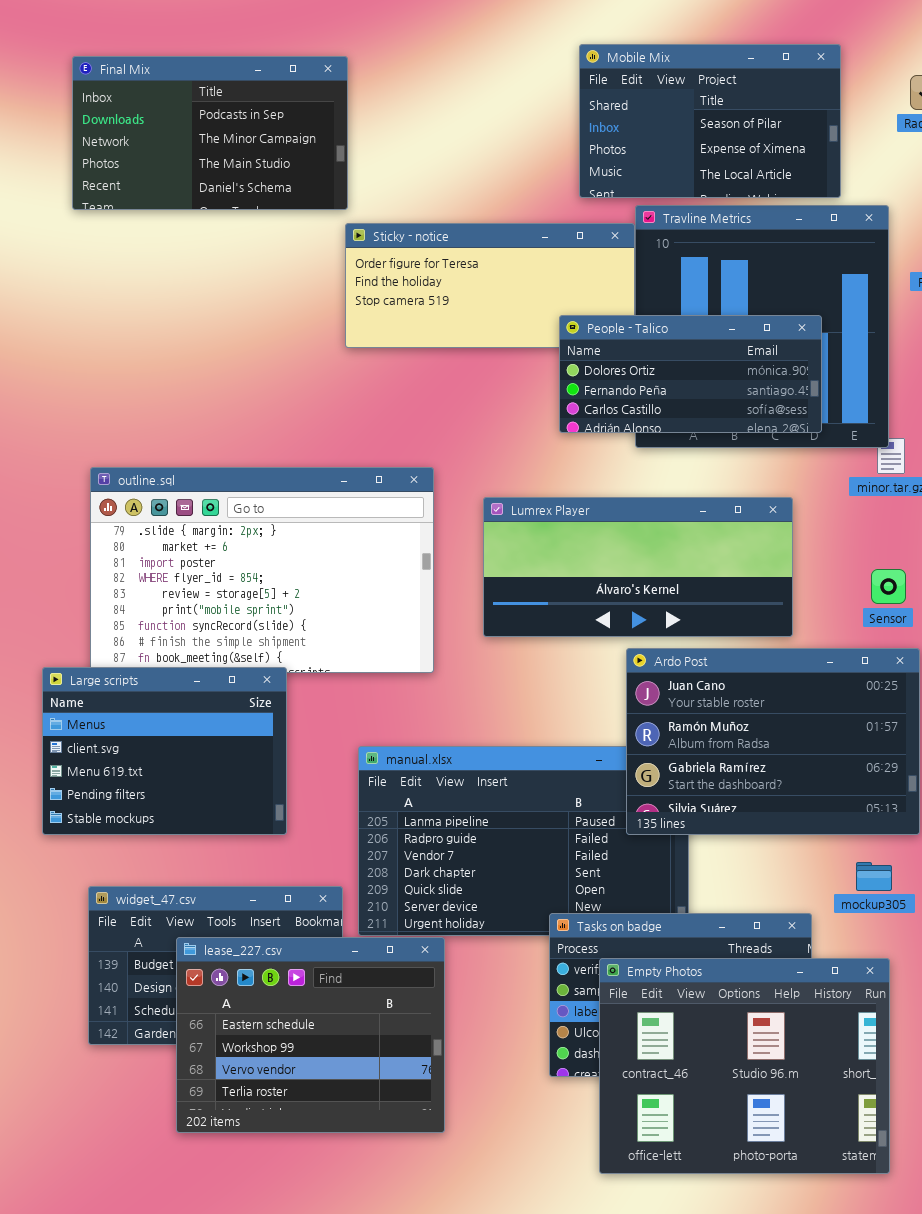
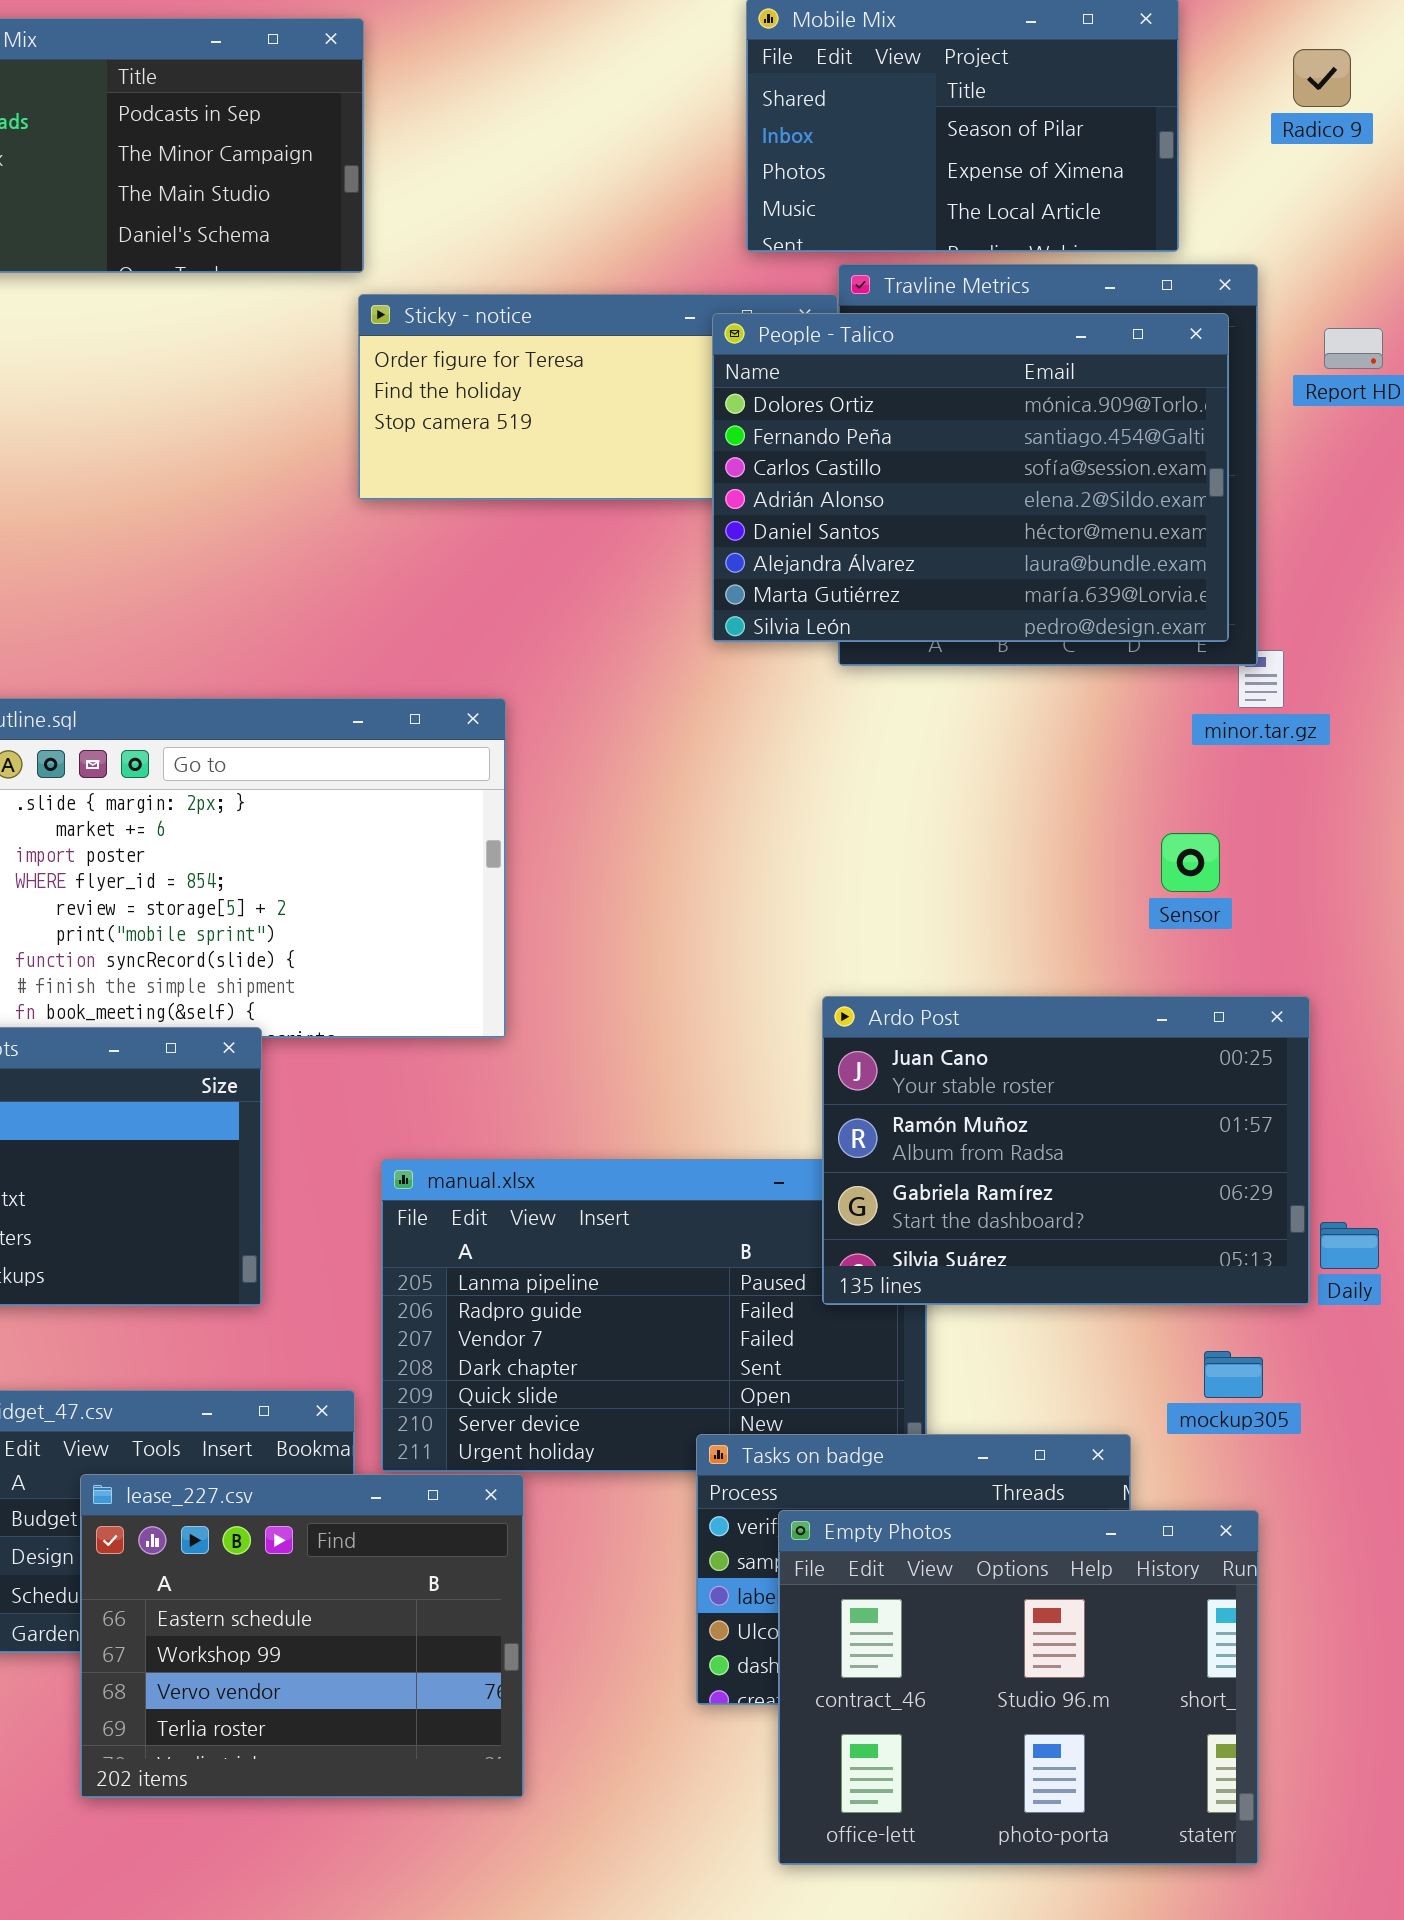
People - Talico: [559,315,822,433] -> [712,313,1229,642], resized
Lumrex Player: [483,497,793,637] -> none, closed
Sensor: [871,569,906,604] -> [1161,833,1220,892], moved

